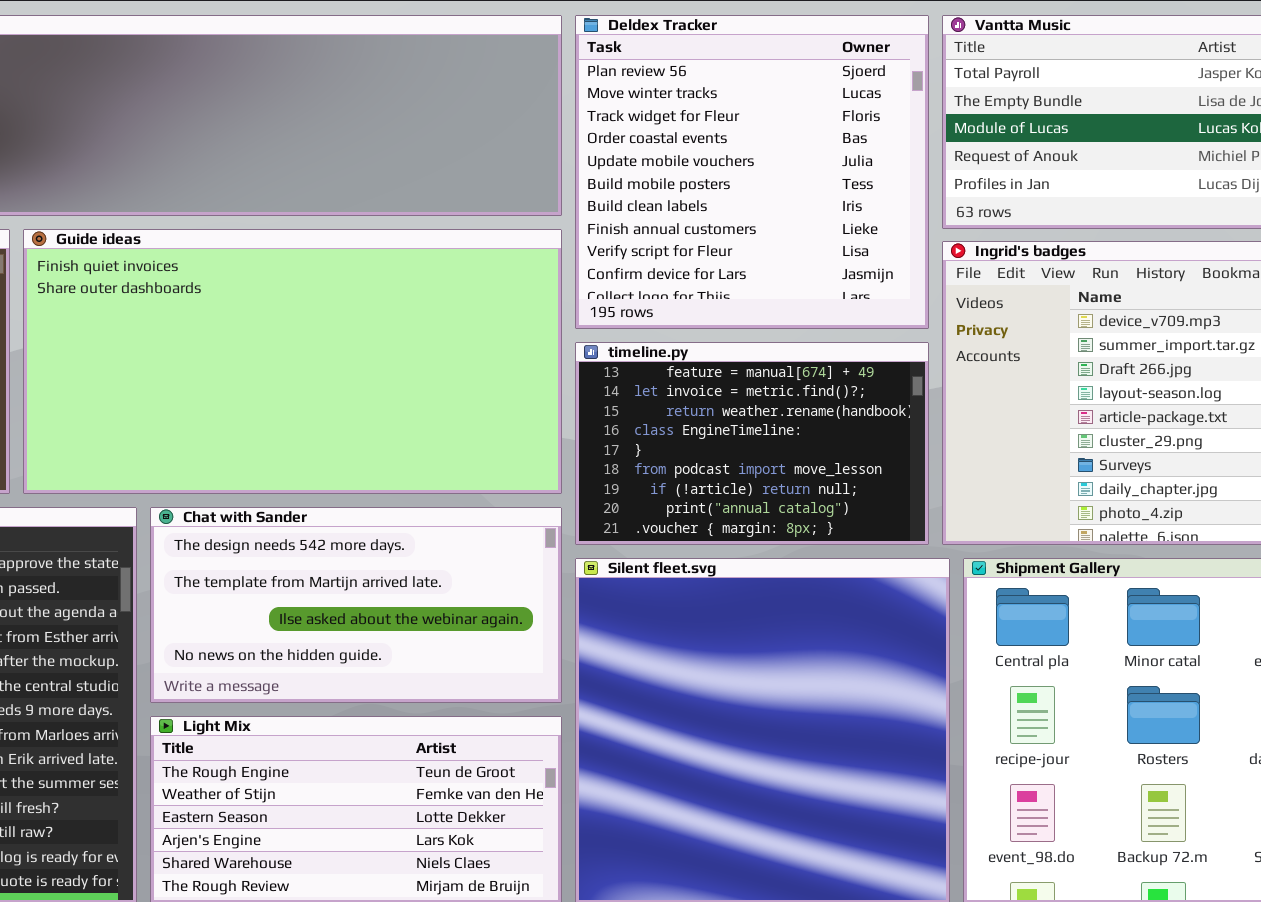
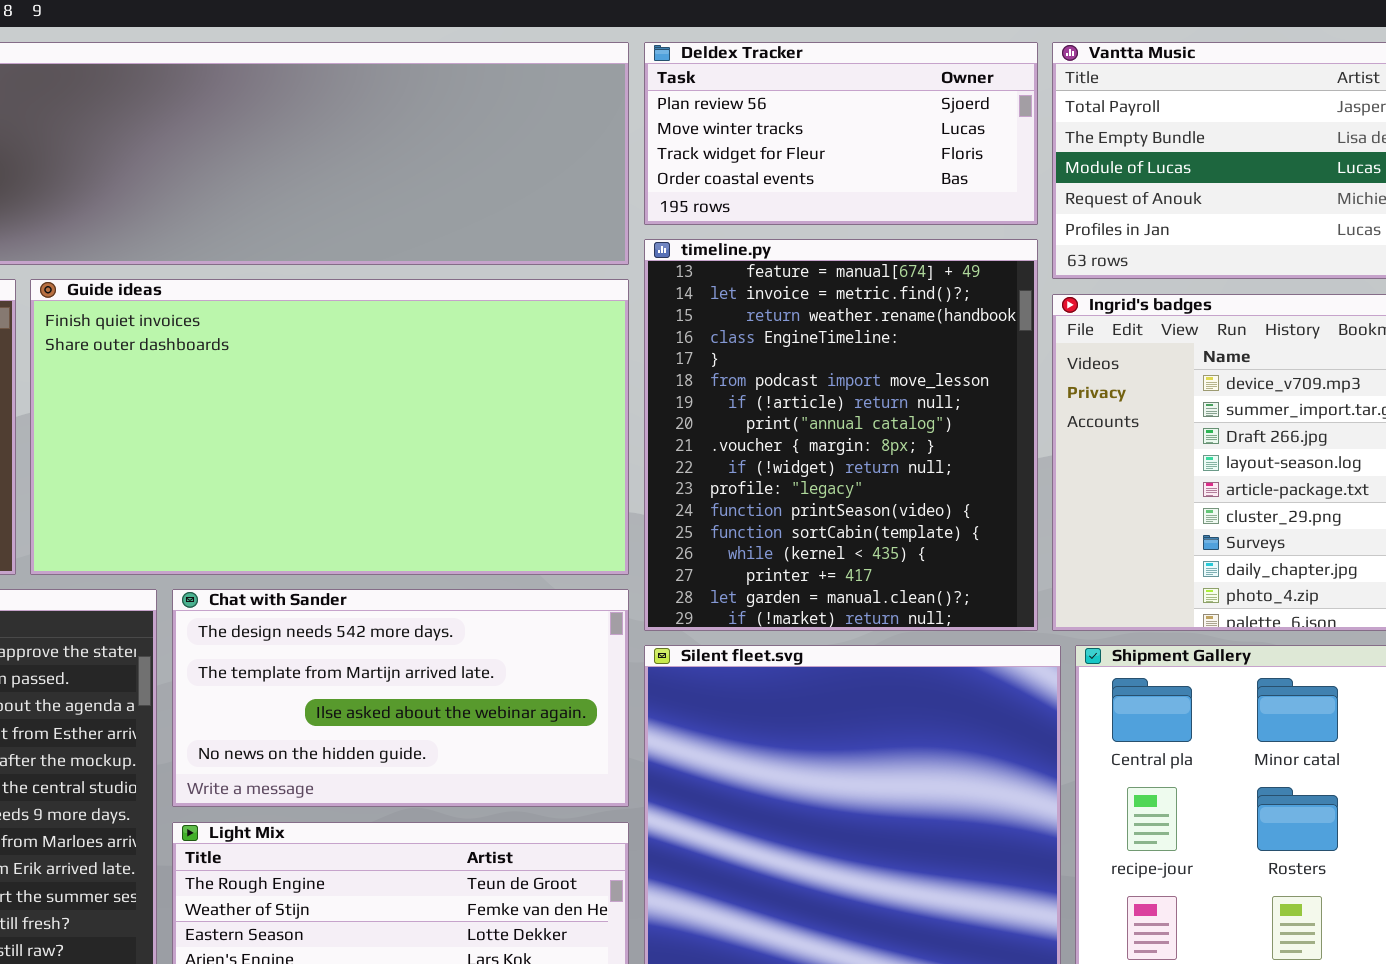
Deldex Tracker: [575,15,929,329] -> [644,42,1038,225], resized
timeline.py: [575,342,929,545] -> [644,239,1038,631], resized

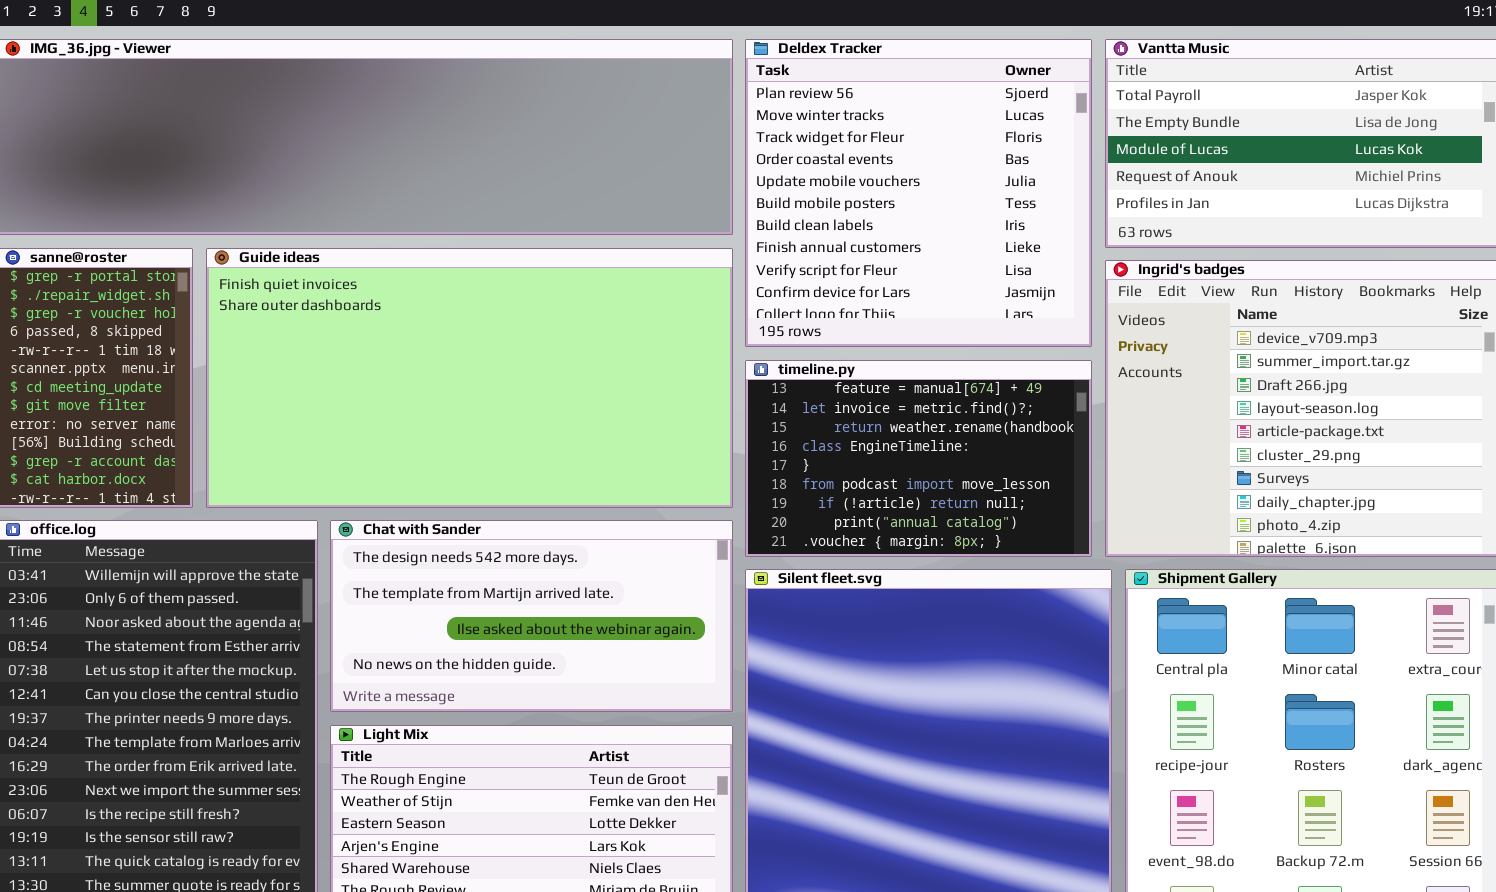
Deldex Tracker: [644,42,1038,225] -> [745,39,1092,347], resized
timeline.py: [644,239,1038,631] -> [745,360,1092,557], resized

